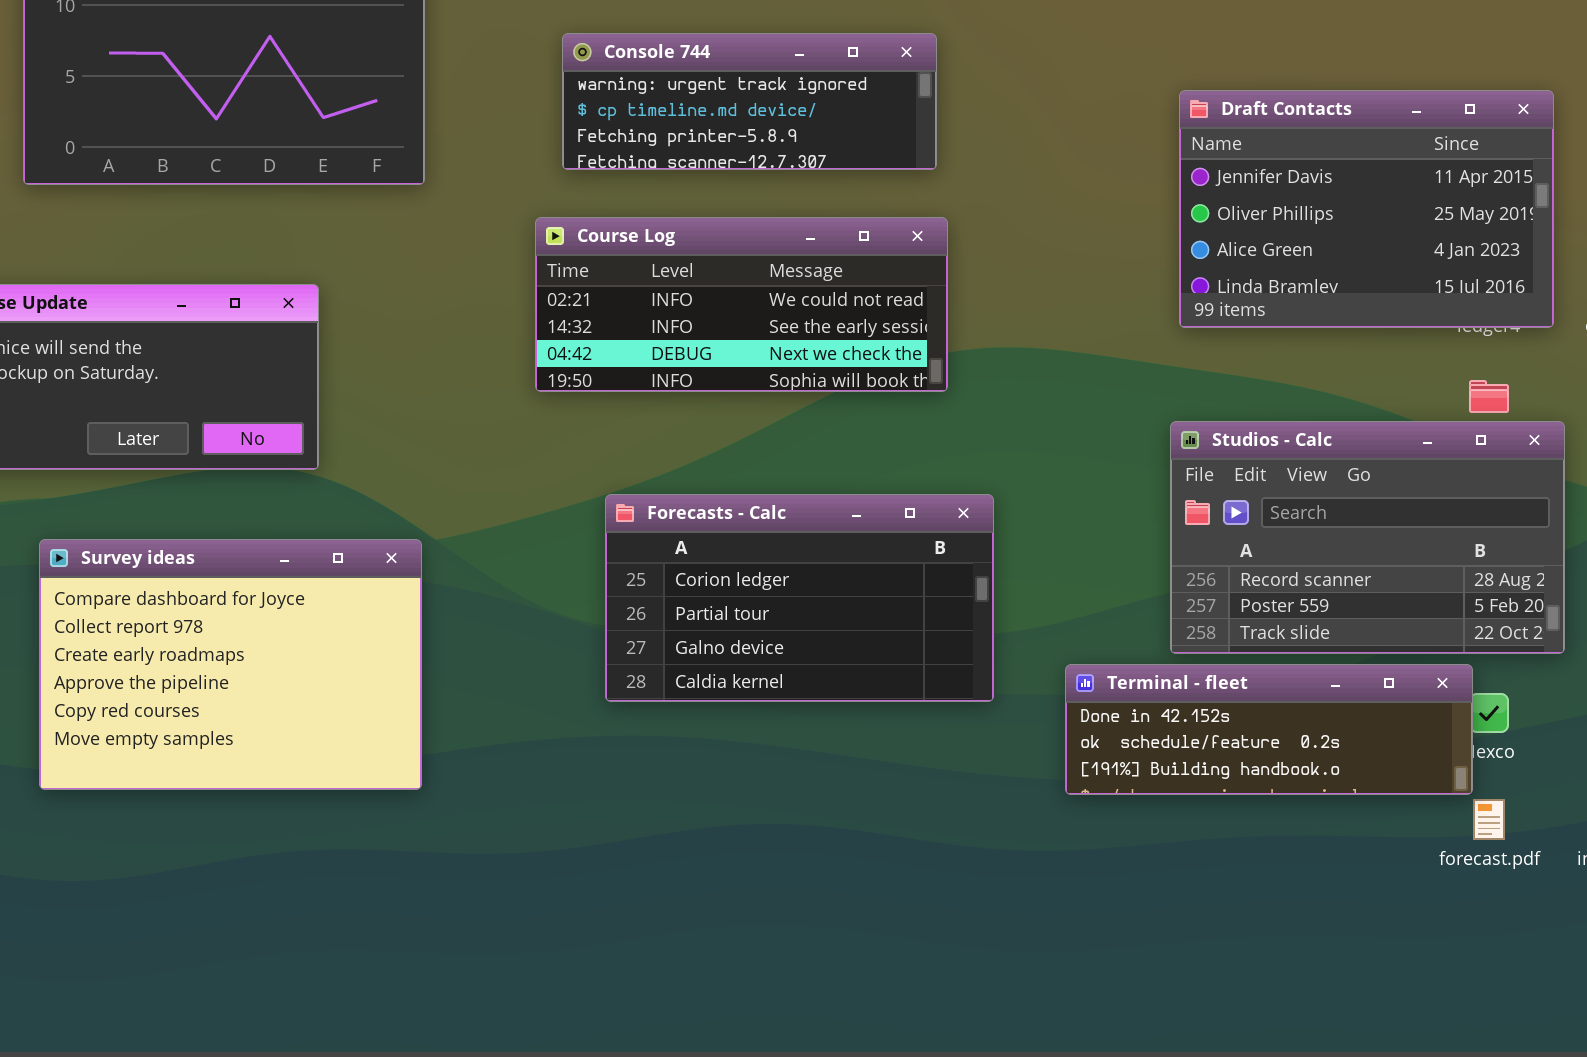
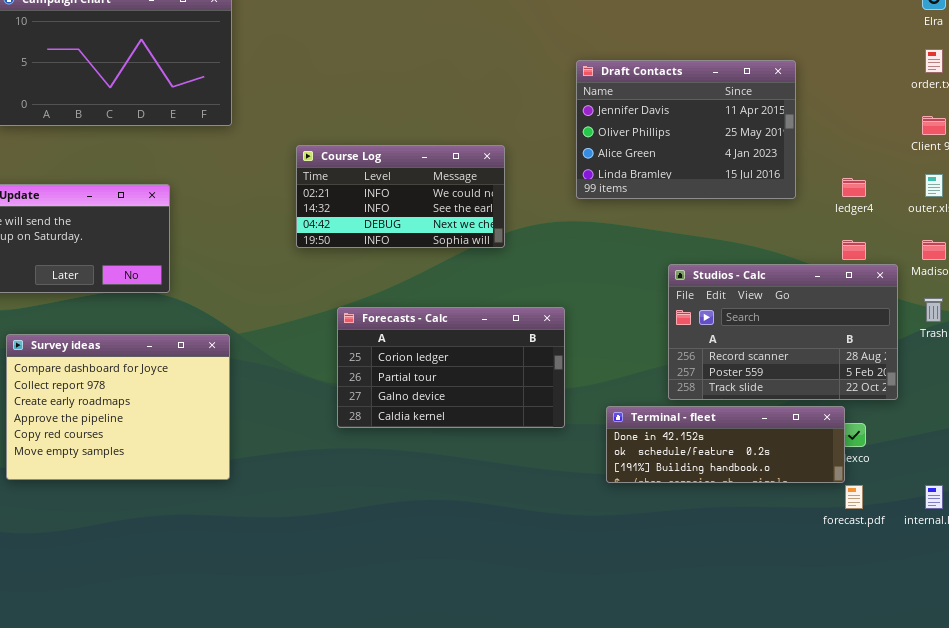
Console 744: [562,33,937,170] -> none, closed
Draft Contacts: [1179,90,1554,328] -> [576,60,796,199], moved
Course Log: [535,217,948,392] -> [296,145,505,248], resized

